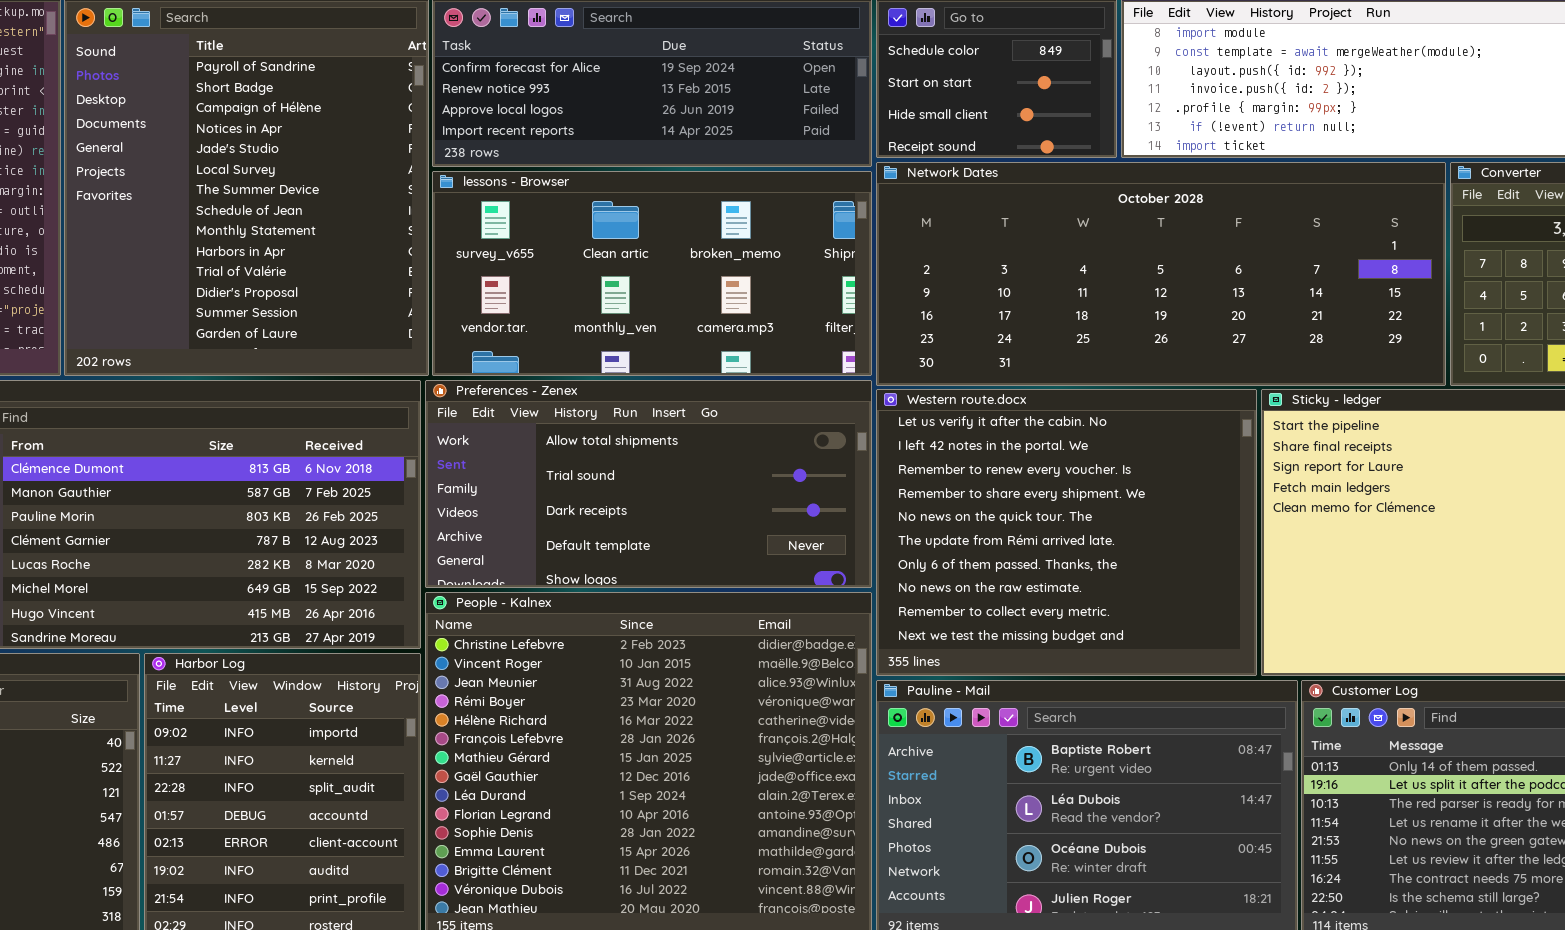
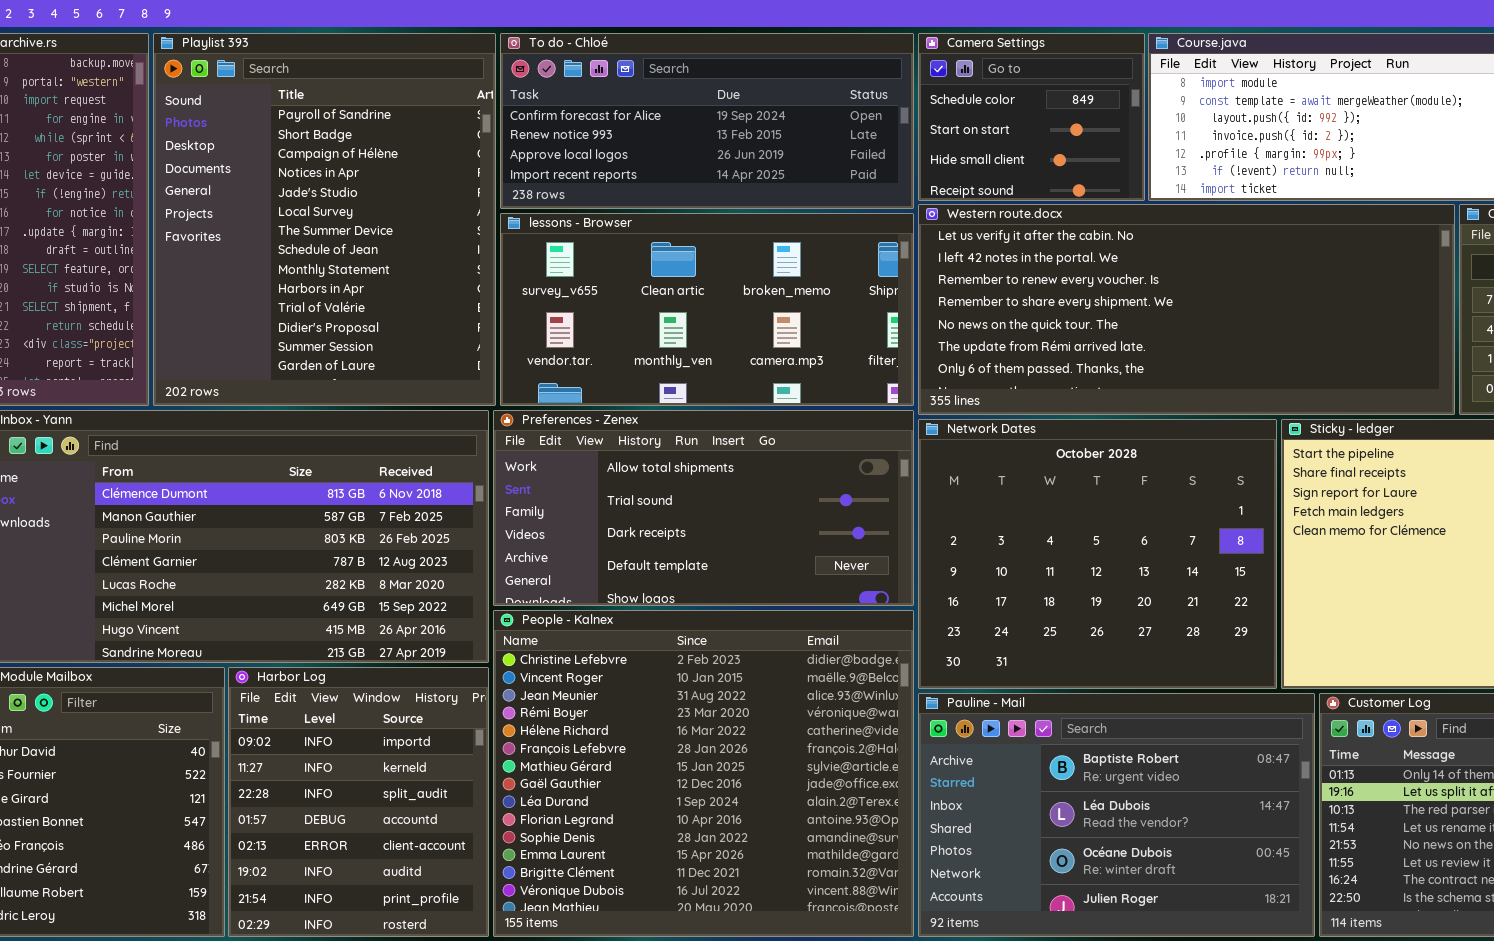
Network Dates: [876,162,1446,386] -> [918,419,1277,689], moved, resized
Western route.docx: [876,389,1257,676] -> [918,204,1455,415], moved, resized

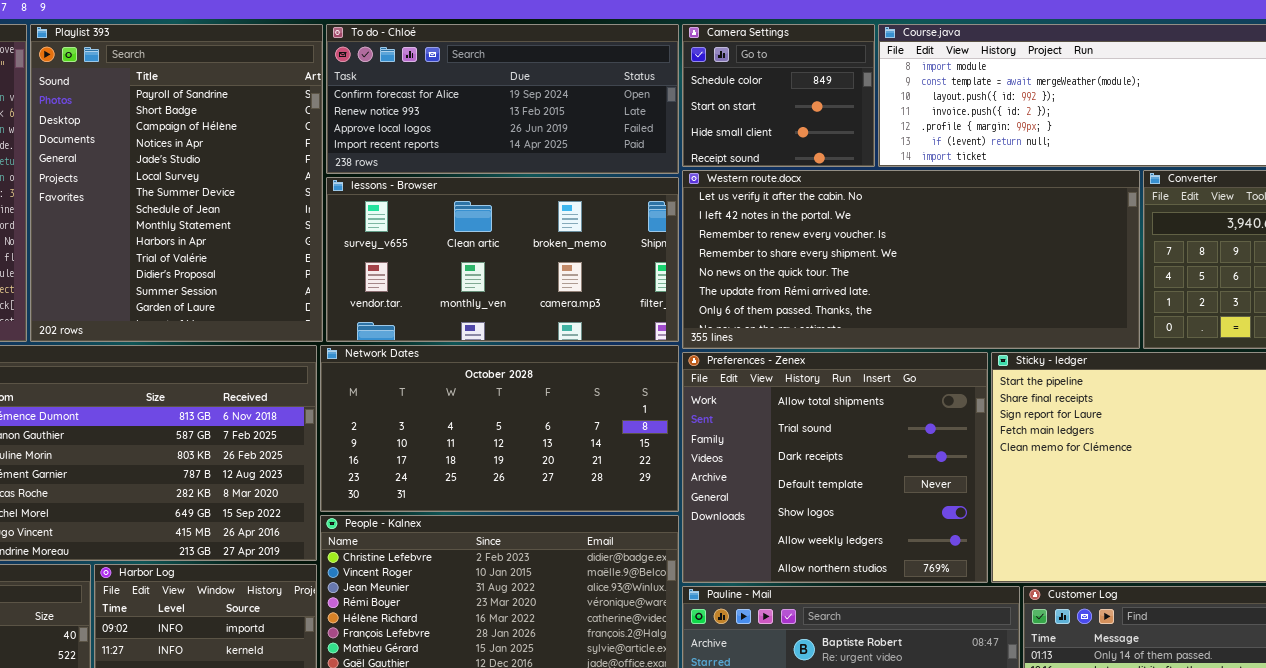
Preferences - Zenex: [493,410,914,606] -> [682,352,988,583], moved, resized
Network Dates: [918,419,1277,689] -> [320,345,679,512], moved, resized

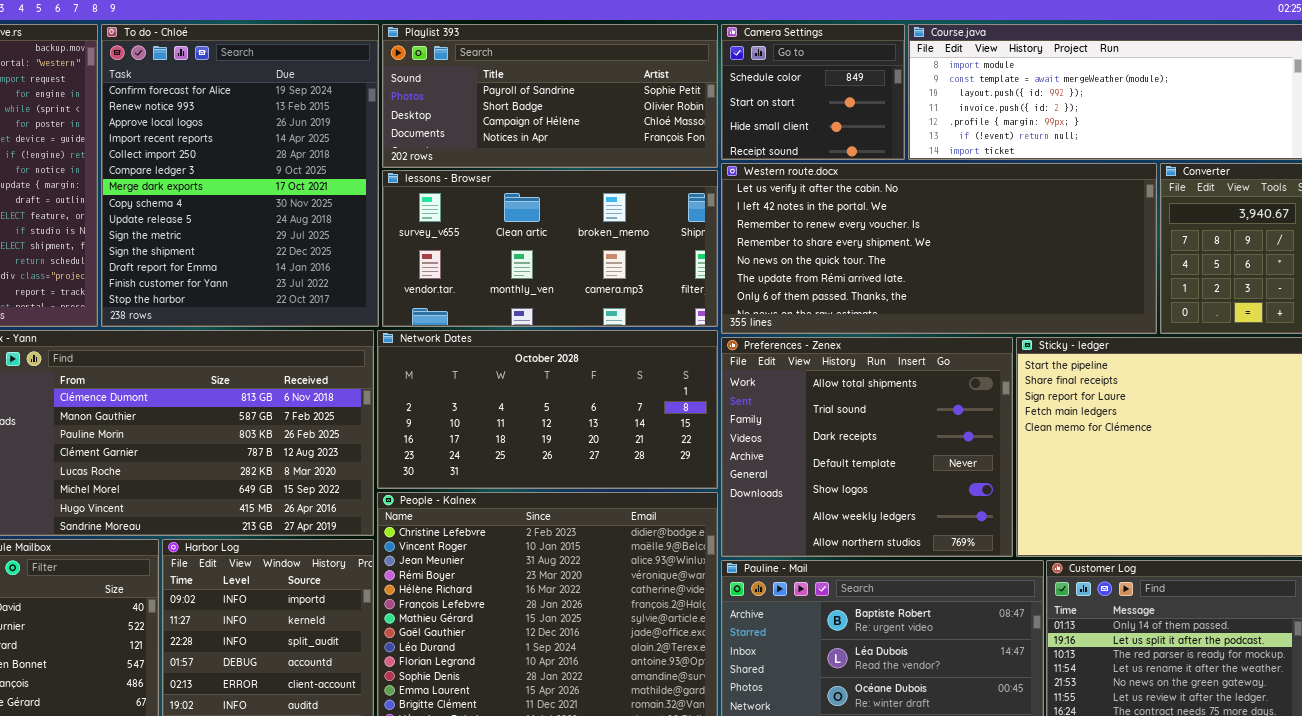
Playlist 393: [30,24,323,342] -> [382,24,718,168], moved, resized
To do - Chloé: [326,24,679,174] -> [101,24,379,327], moved, resized

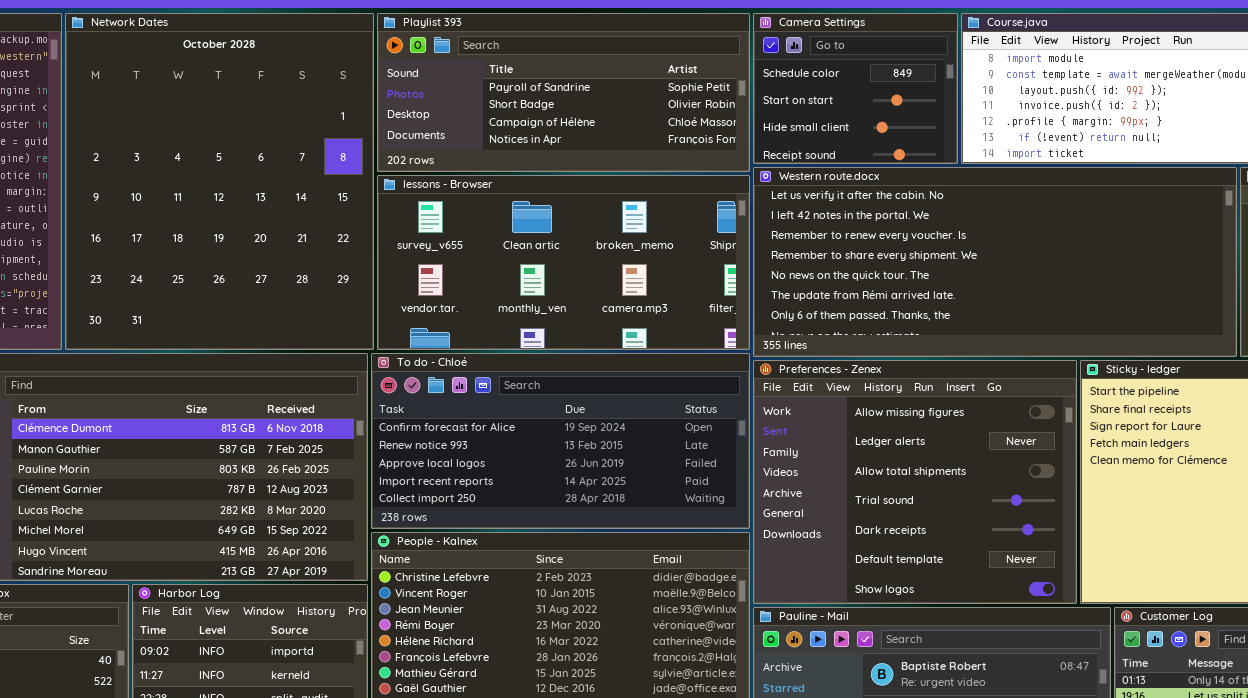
To do - Chloé: [101,24,379,327] -> [371,353,750,529], moved, resized
Network Dates: [377,330,718,489] -> [65,13,374,350], moved, resized
Preferences - Zenex: [721,337,1013,557] -> [753,360,1077,604], scrolled up 2 rows

